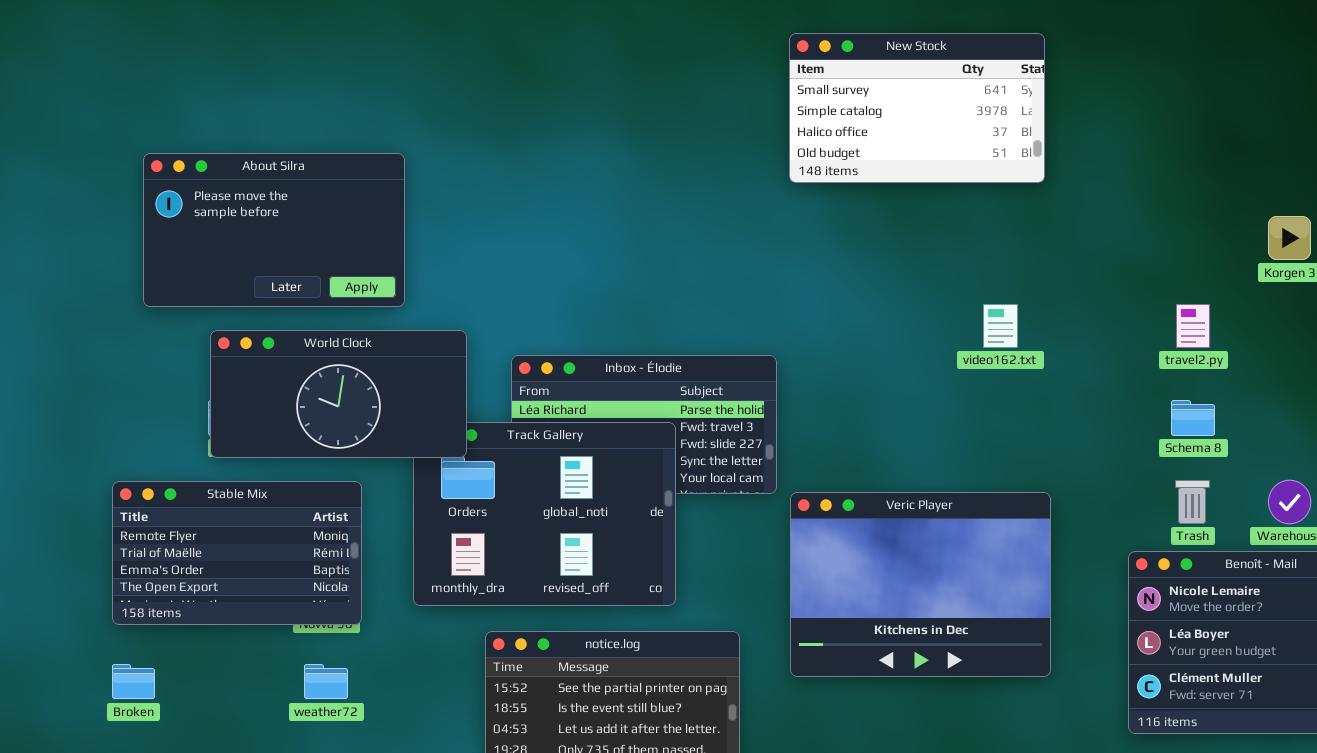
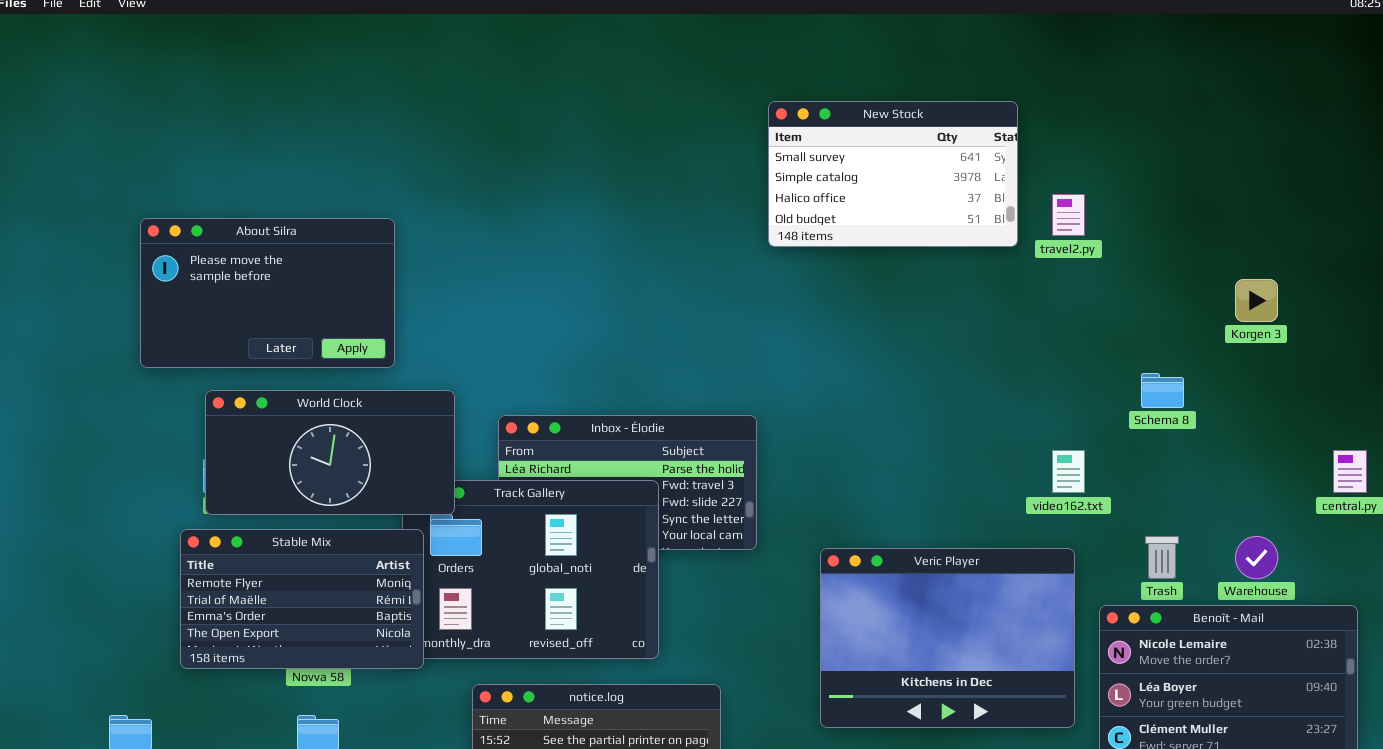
video162.txt: [983,304,1018,348] -> [1052,450,1085,493], moved
travel2.py: [1176,304,1210,348] -> [1052,194,1085,236], moved
Schema 8: [1171,400,1215,436] -> [1141,373,1184,408], moved
Stable Mix: [112,481,362,625] -> [180,529,424,669], moved
Veric Player: [790,492,1051,677] -> [820,548,1075,728], moved

